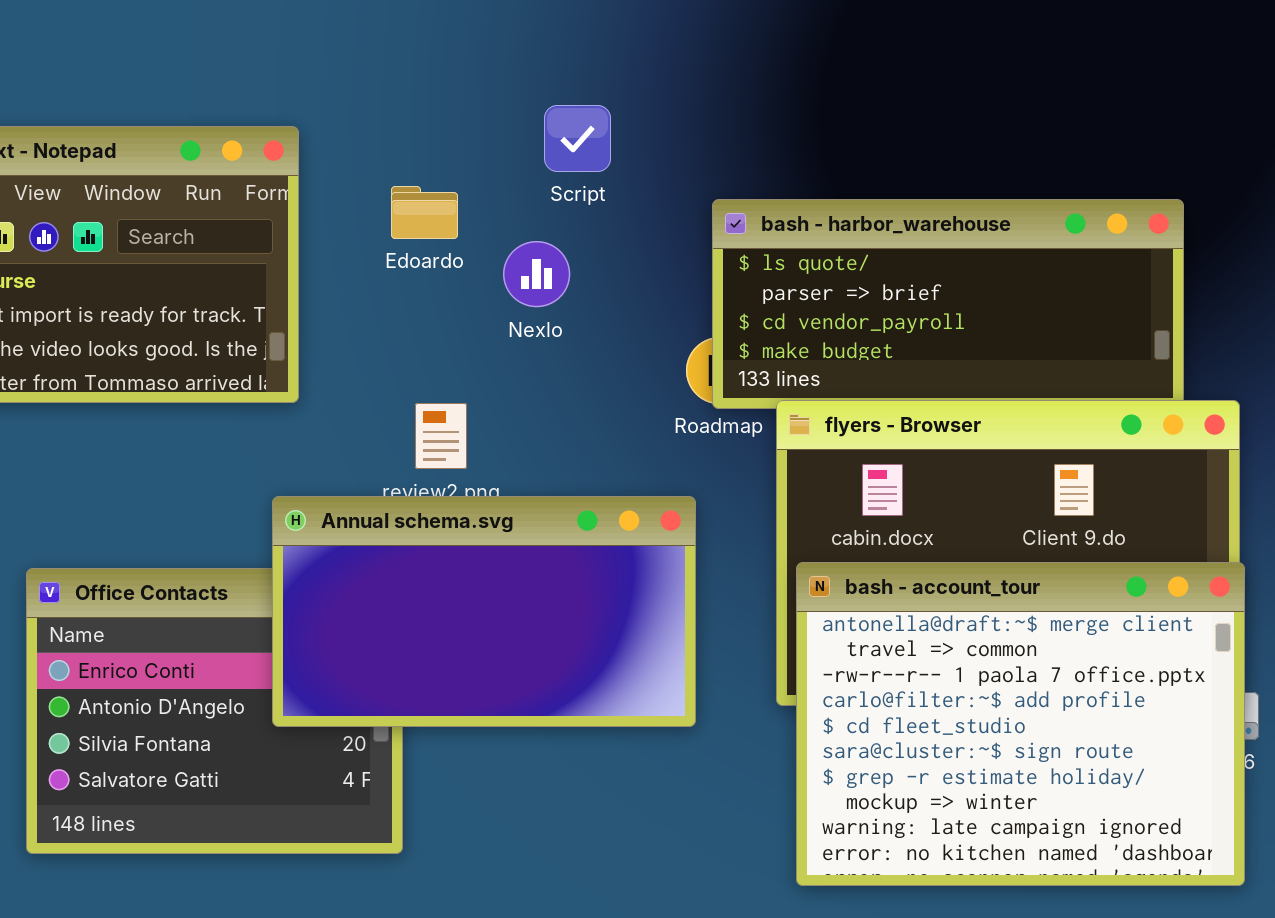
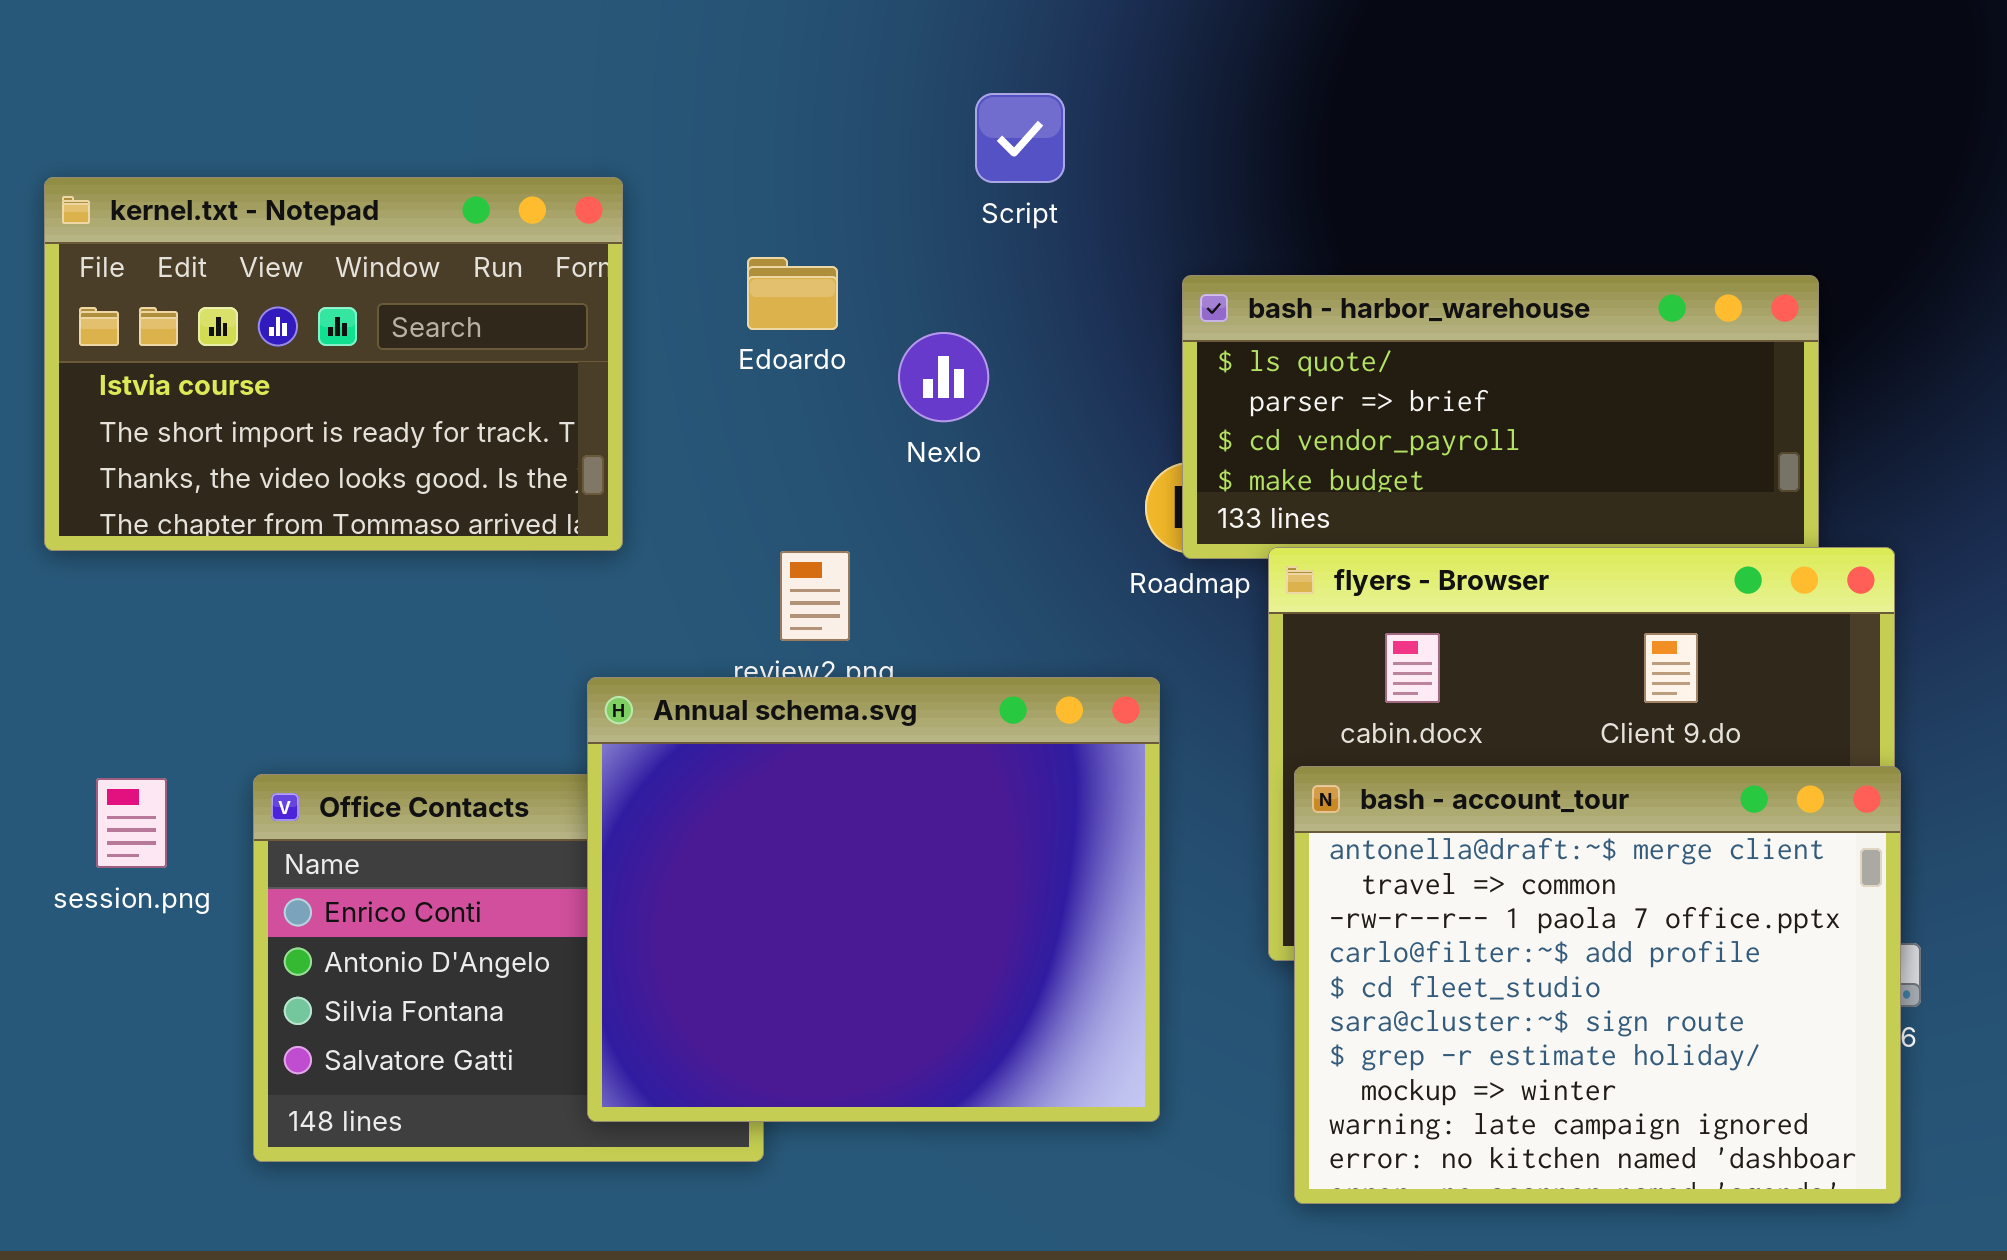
Script: [544,105,611,172] -> [975,93,1065,183], moved
Annual schema.svg: [272,496,696,727] -> [587,677,1160,1122], resized

